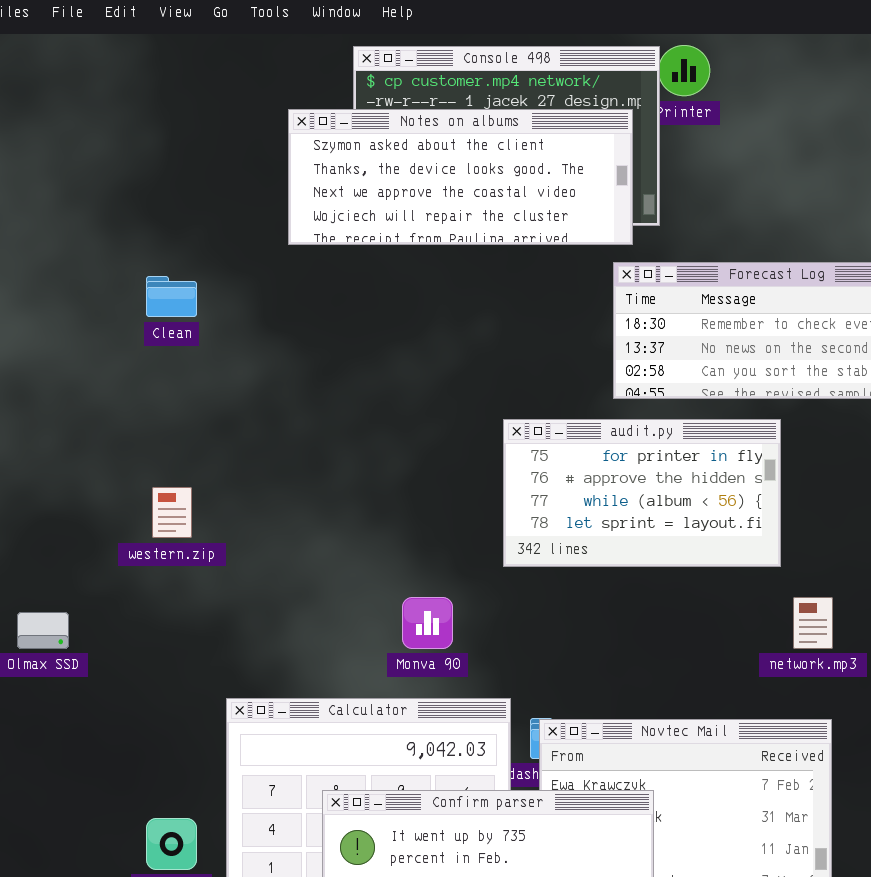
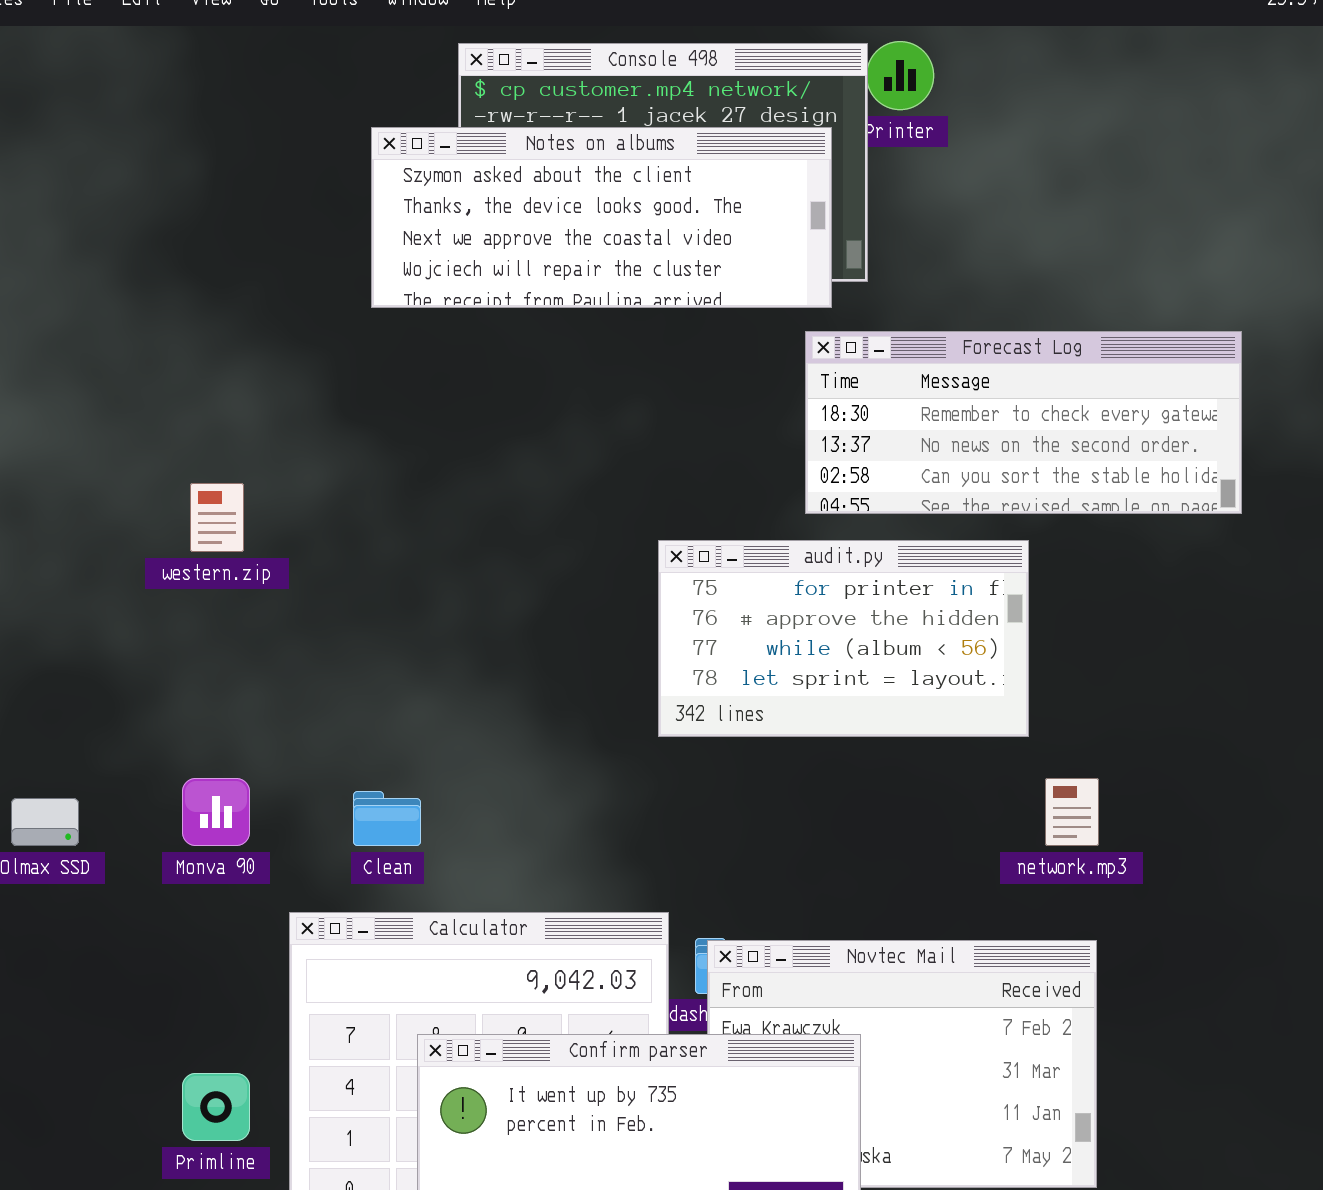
Clean: [146,276,197,317] -> [353,791,421,846], moved
western.zip: [152,487,192,538] -> [190,483,244,552], moved
Monva 90: [402,597,453,649] -> [182,778,250,846], moved

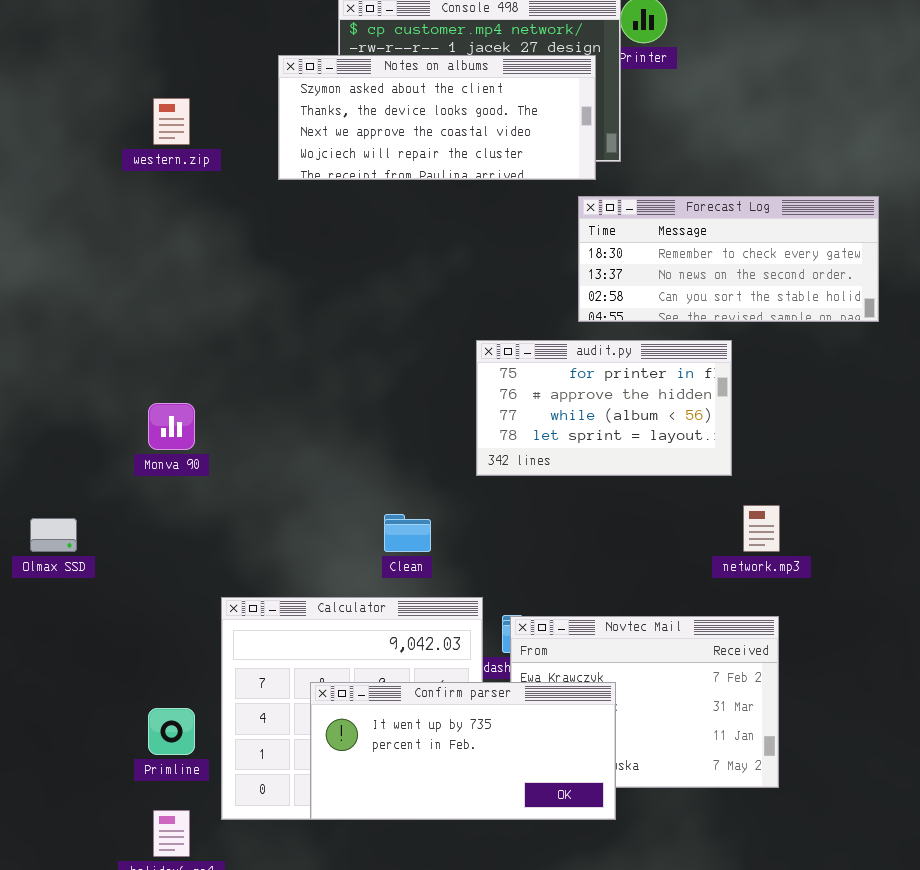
western.zip: [190,483,244,552] -> [153,98,190,145], moved
Monva 90: [182,778,250,846] -> [148,403,195,450], moved
Clean: [353,791,421,846] -> [384,514,431,552], moved

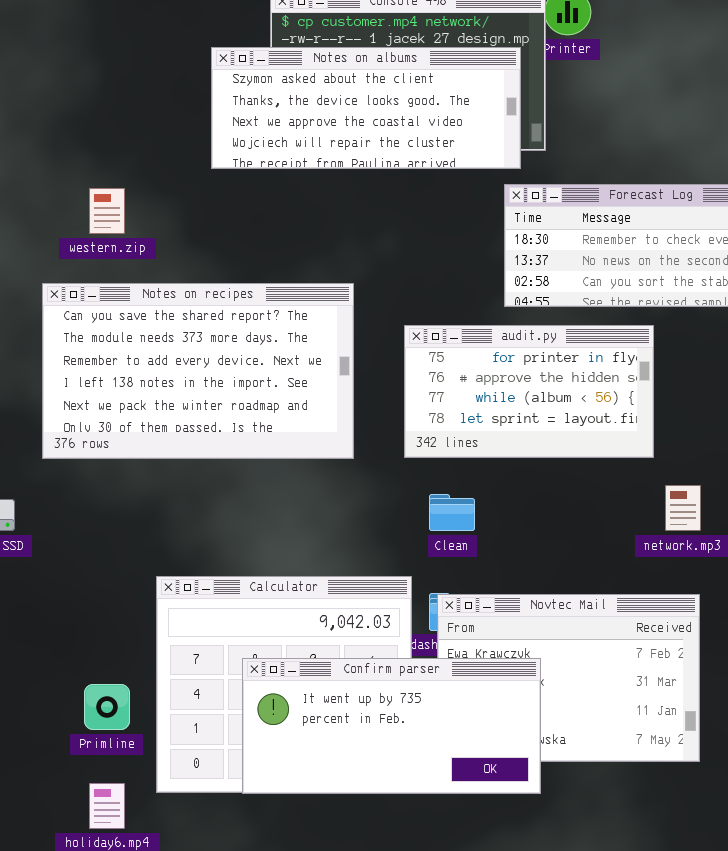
western.zip: [153,98,190,145] -> [89,188,125,234], moved
Notes on recipes: none -> [42,283,354,459], opened
Clean: [384,514,431,552] -> [429,494,475,531], moved

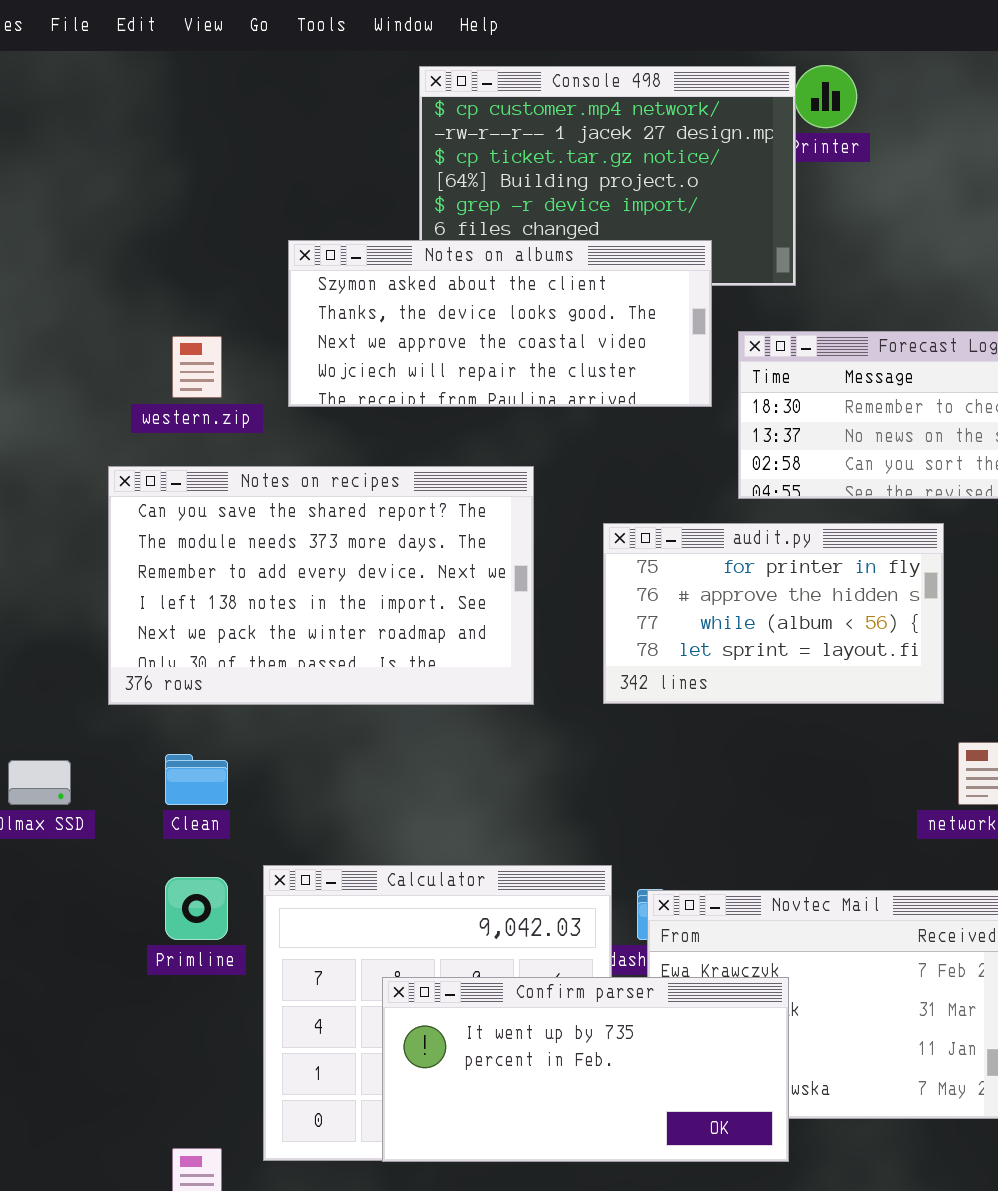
Notes on albums: [211,47,521,169] -> [288,240,712,407], moved
Clean: [429,494,475,531] -> [165,754,228,805], moved
Primline: [84,684,130,730] -> [165,877,228,940], moved

